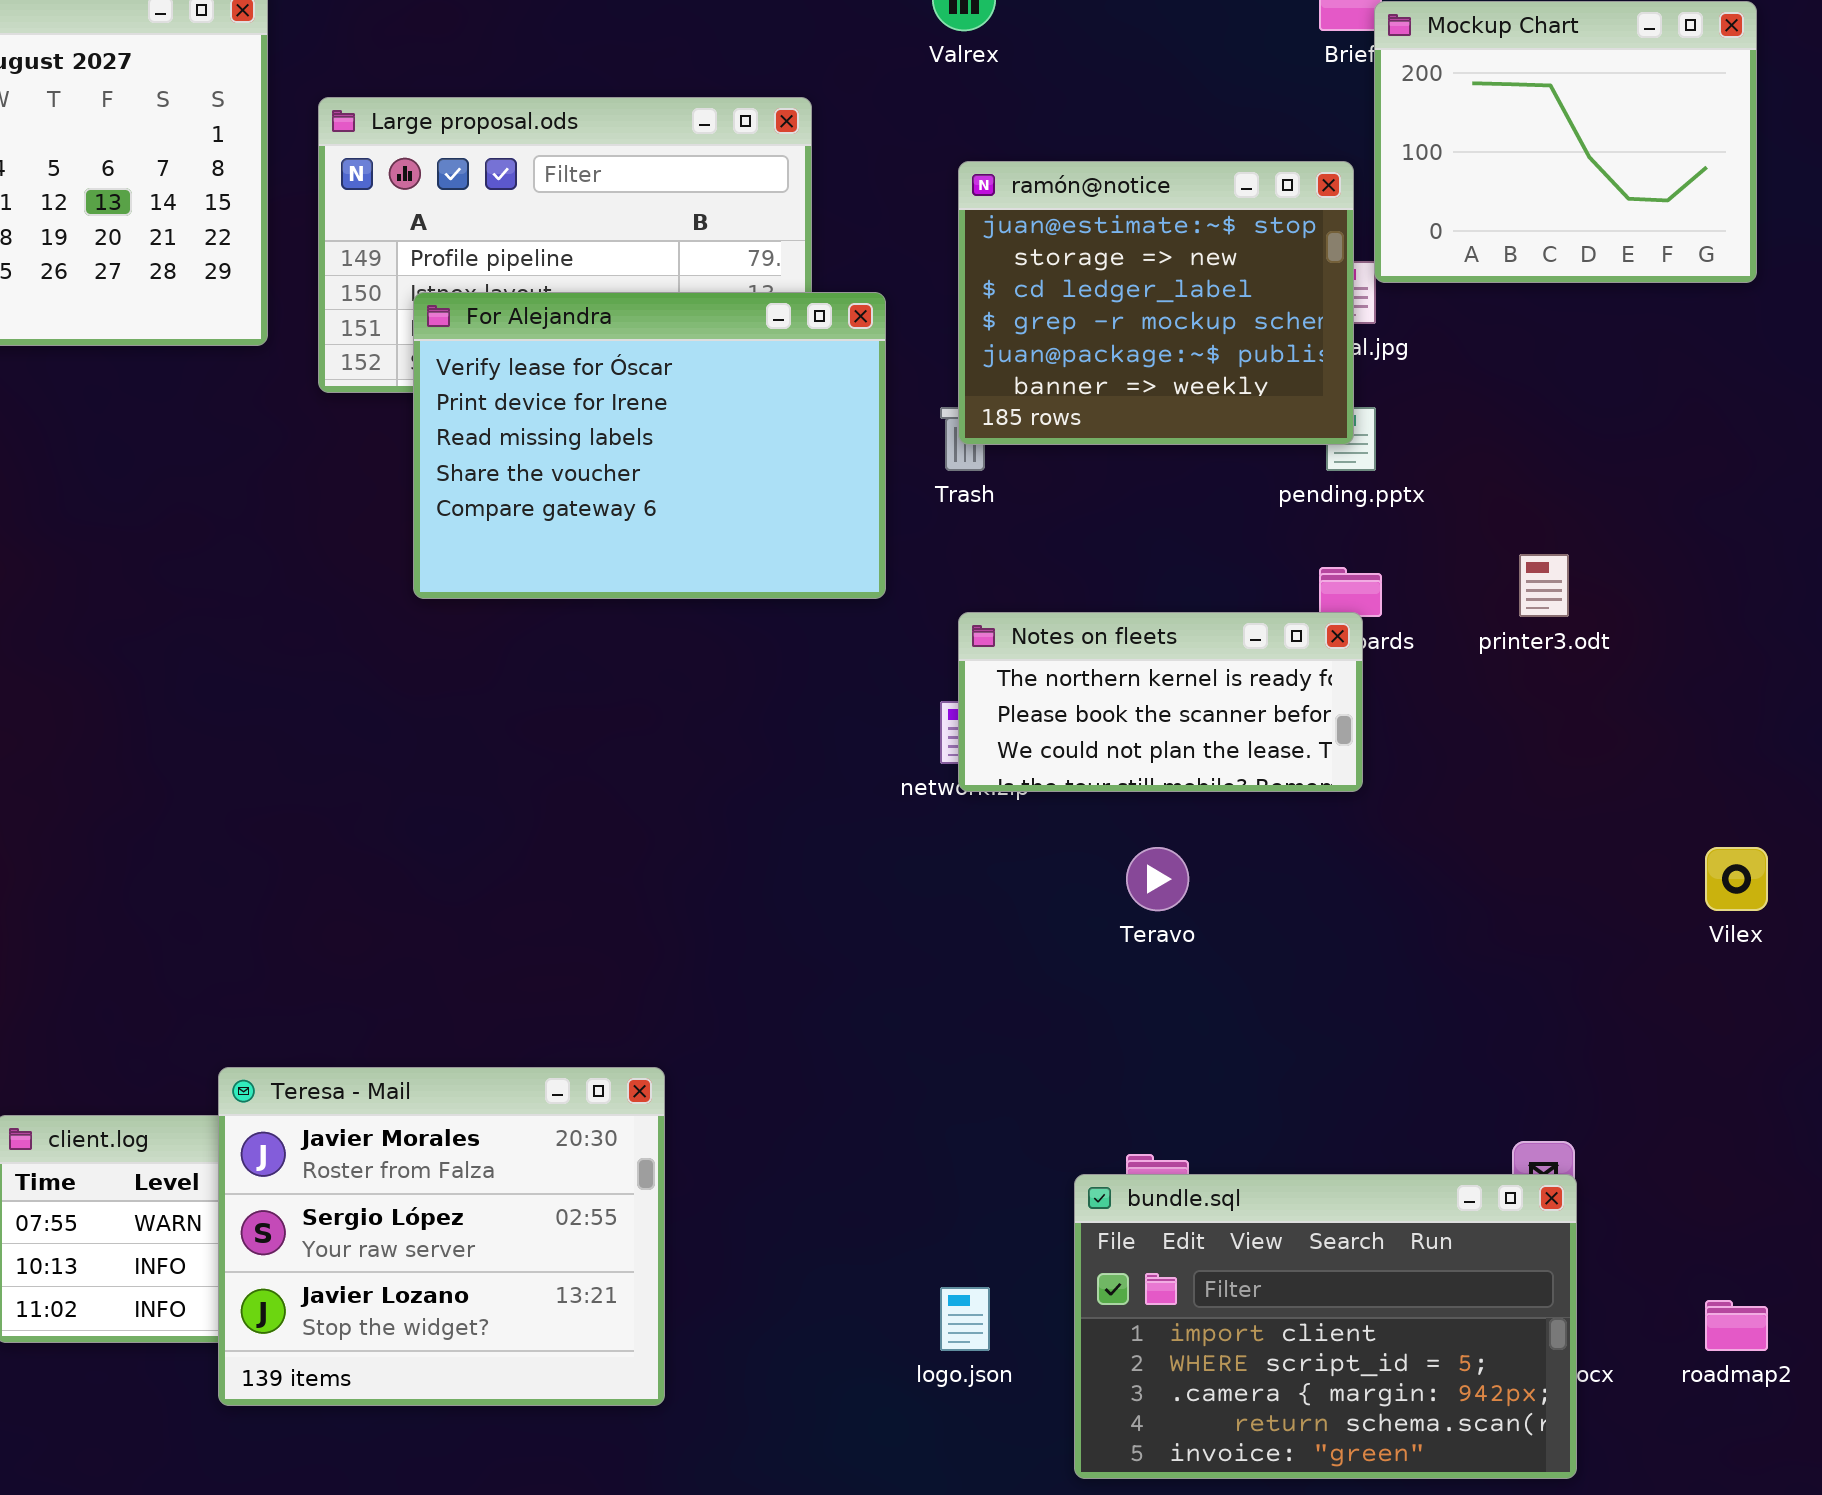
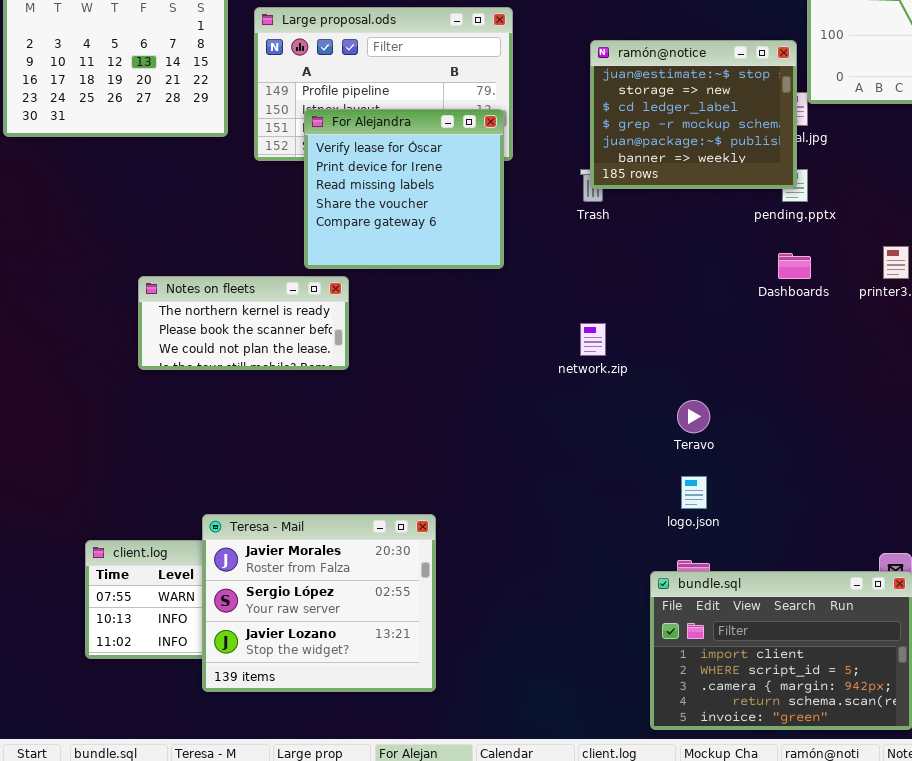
For Alejandra: [413,292,886,599] -> [304,109,504,269], resized
Notes on fleets: [958,612,1363,792] -> [138,276,349,370], moved
logo.json: [940,1287,990,1351] -> [681,476,707,509], moved

